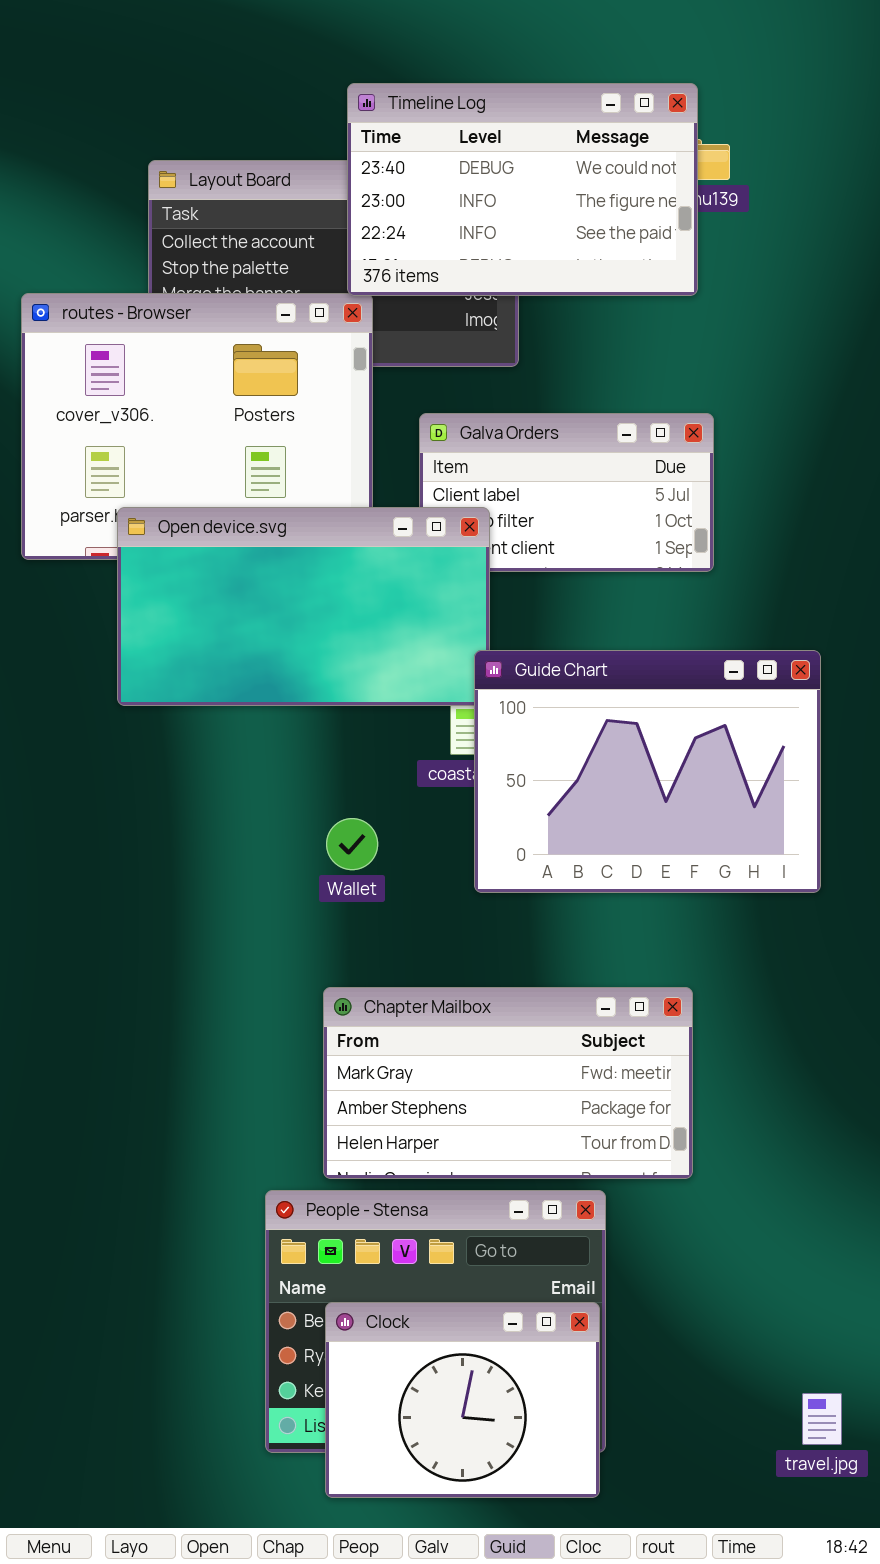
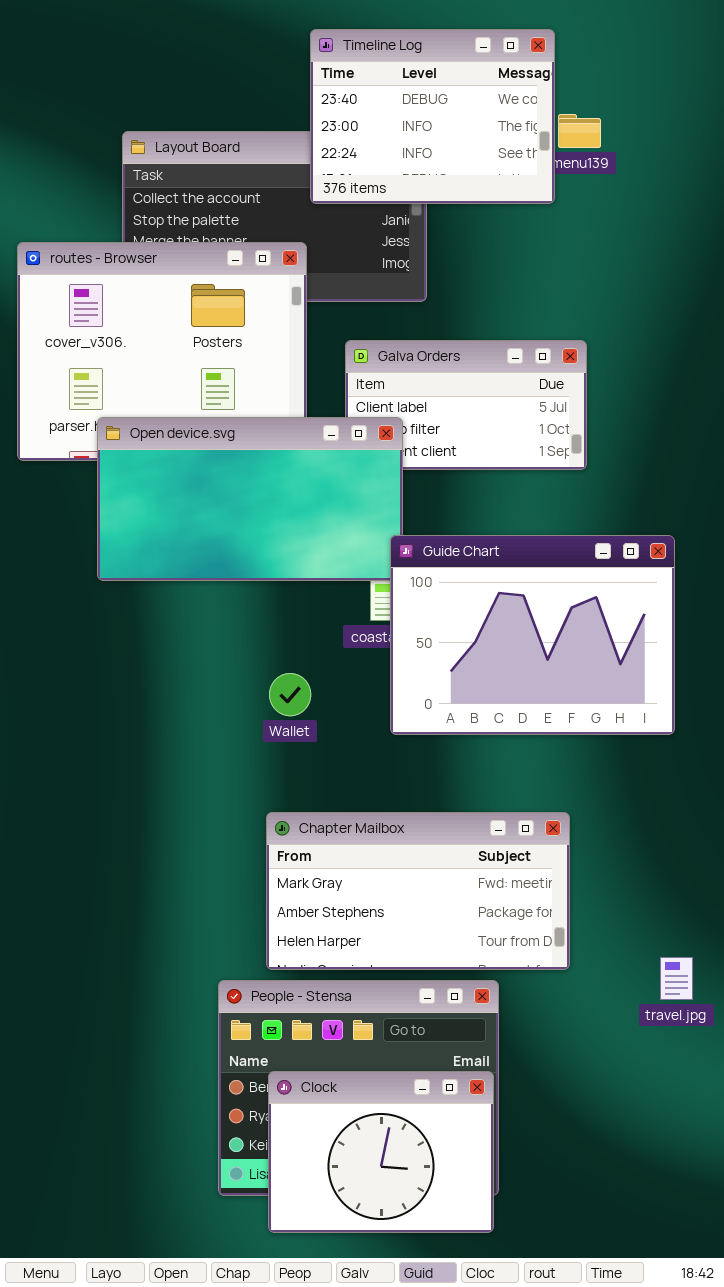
Timeline Log: [347,83,698,296] -> [310,29,555,204], moved, resized
travel.jpg: [802,1393,842,1445] -> [660,957,693,1000], moved

